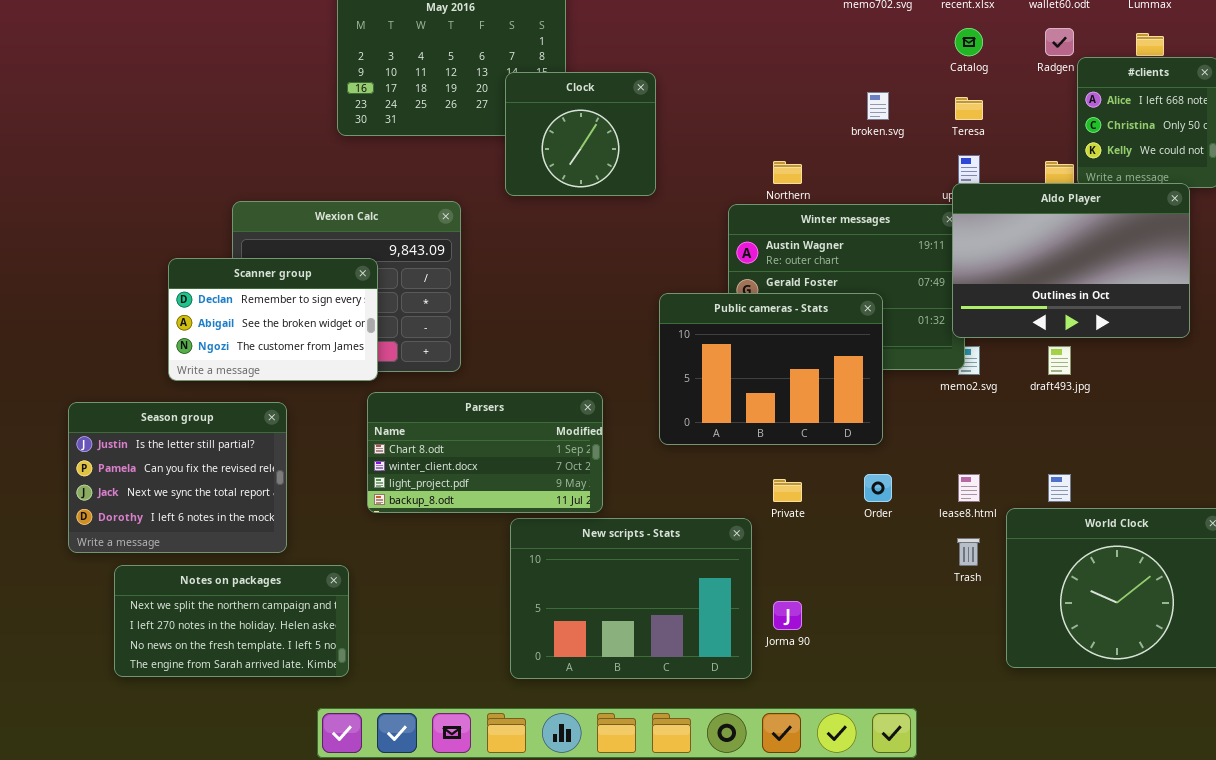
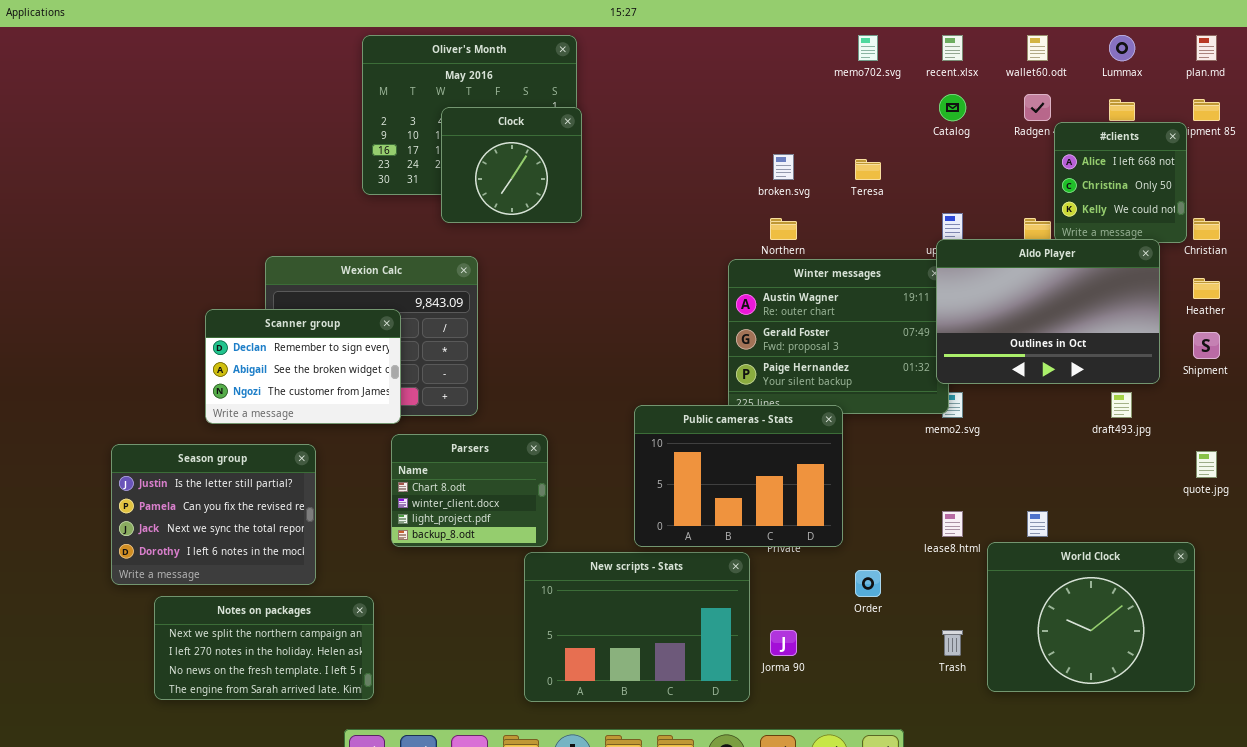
Clock: [505,72,656,196] -> [441,107,582,223], moved
broken.svg: [867,92,889,120] -> [773,154,794,180], moved
Teresa: [955,97,983,120] -> [855,159,881,180], moved
Public cameras - Stats: [659,293,883,445] -> [634,405,843,547], moved
draft493.jpg: [1048,346,1071,375] -> [1111,392,1132,418], moved
Parsers: [367,392,603,513] -> [391,434,548,547], resized
Order: [864,474,892,502] -> [855,570,881,597], moved
Trash: [957,538,980,566] -> [942,630,963,656], moved

